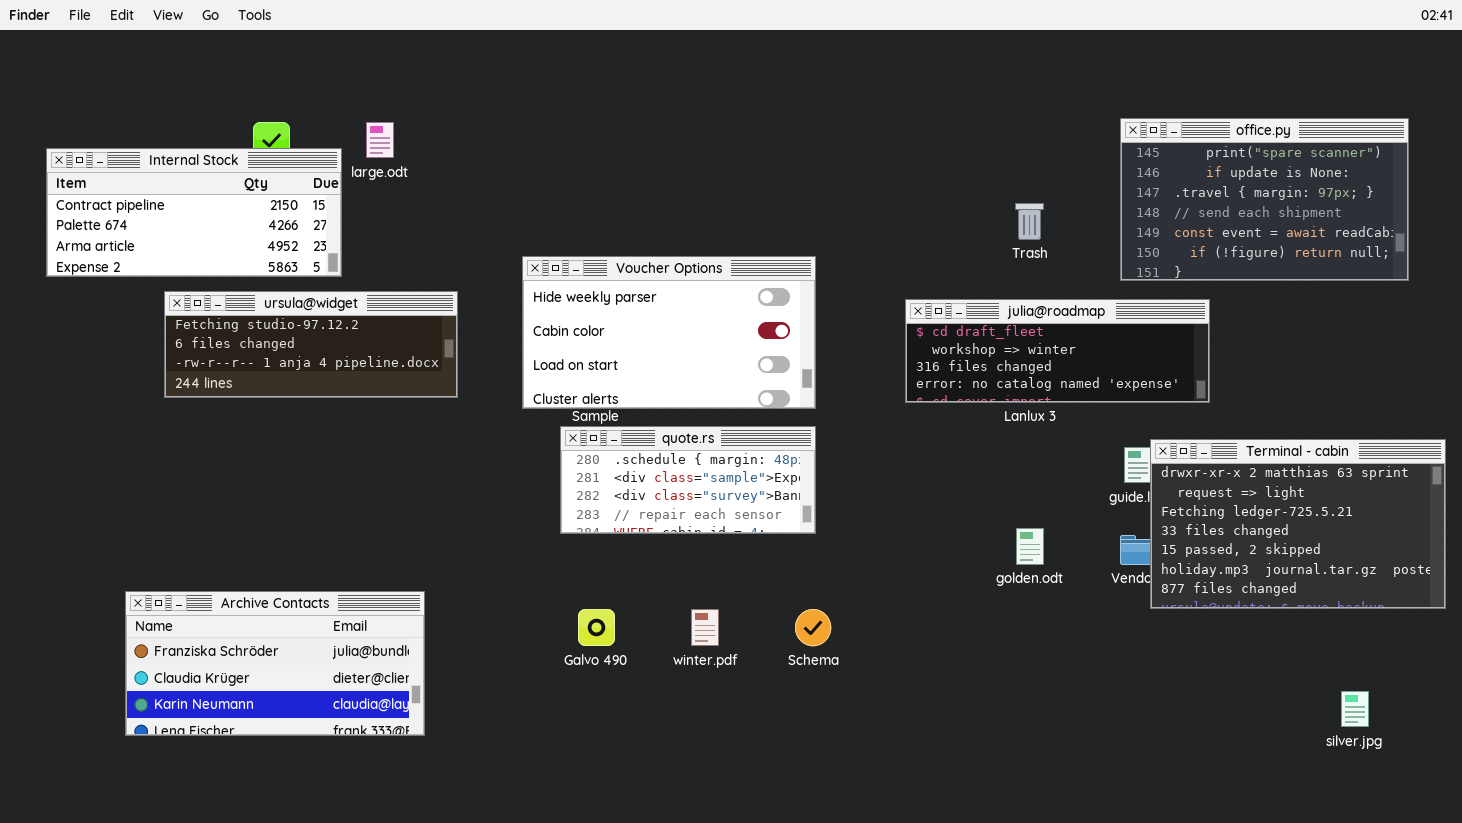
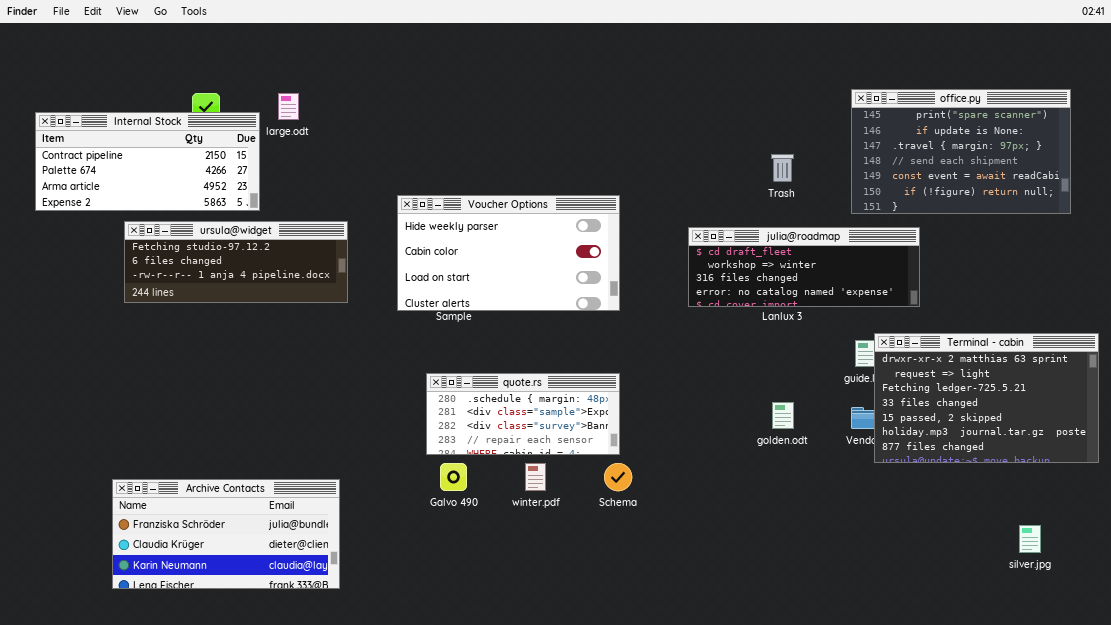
quote.rs: [560,426,816,534] -> [426,373,620,455], moved
Archive Contacts: [125,591,425,736] -> [112,479,340,589], moved

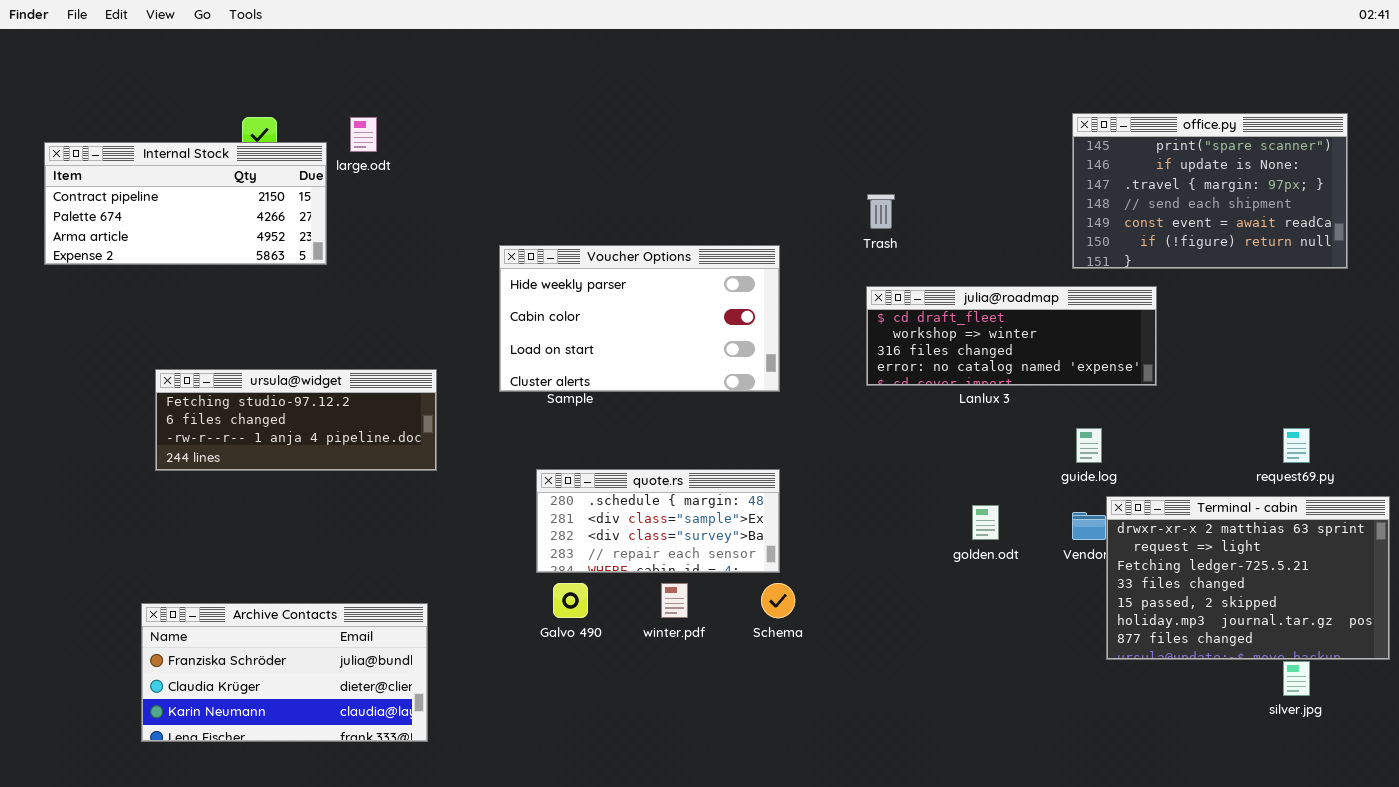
Trash: [771,154,794,182] -> [867,194,895,229], moved
ursula@widget: [124,221,348,303] -> [155,369,437,471], moved
Terminal - cabin: [874,333,1099,463] -> [1106,496,1390,660], moved

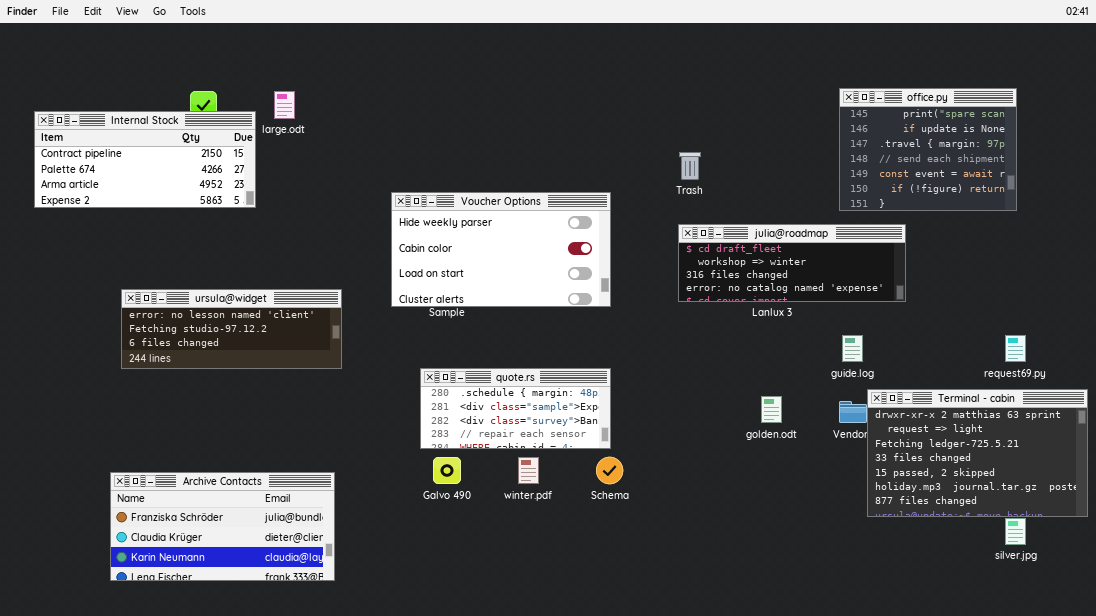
office.py: [1072,113,1348,269] -> [839,88,1017,211], resized
ursula@widget: [155,369,437,471] -> [121,289,342,369], scrolled up 1 row

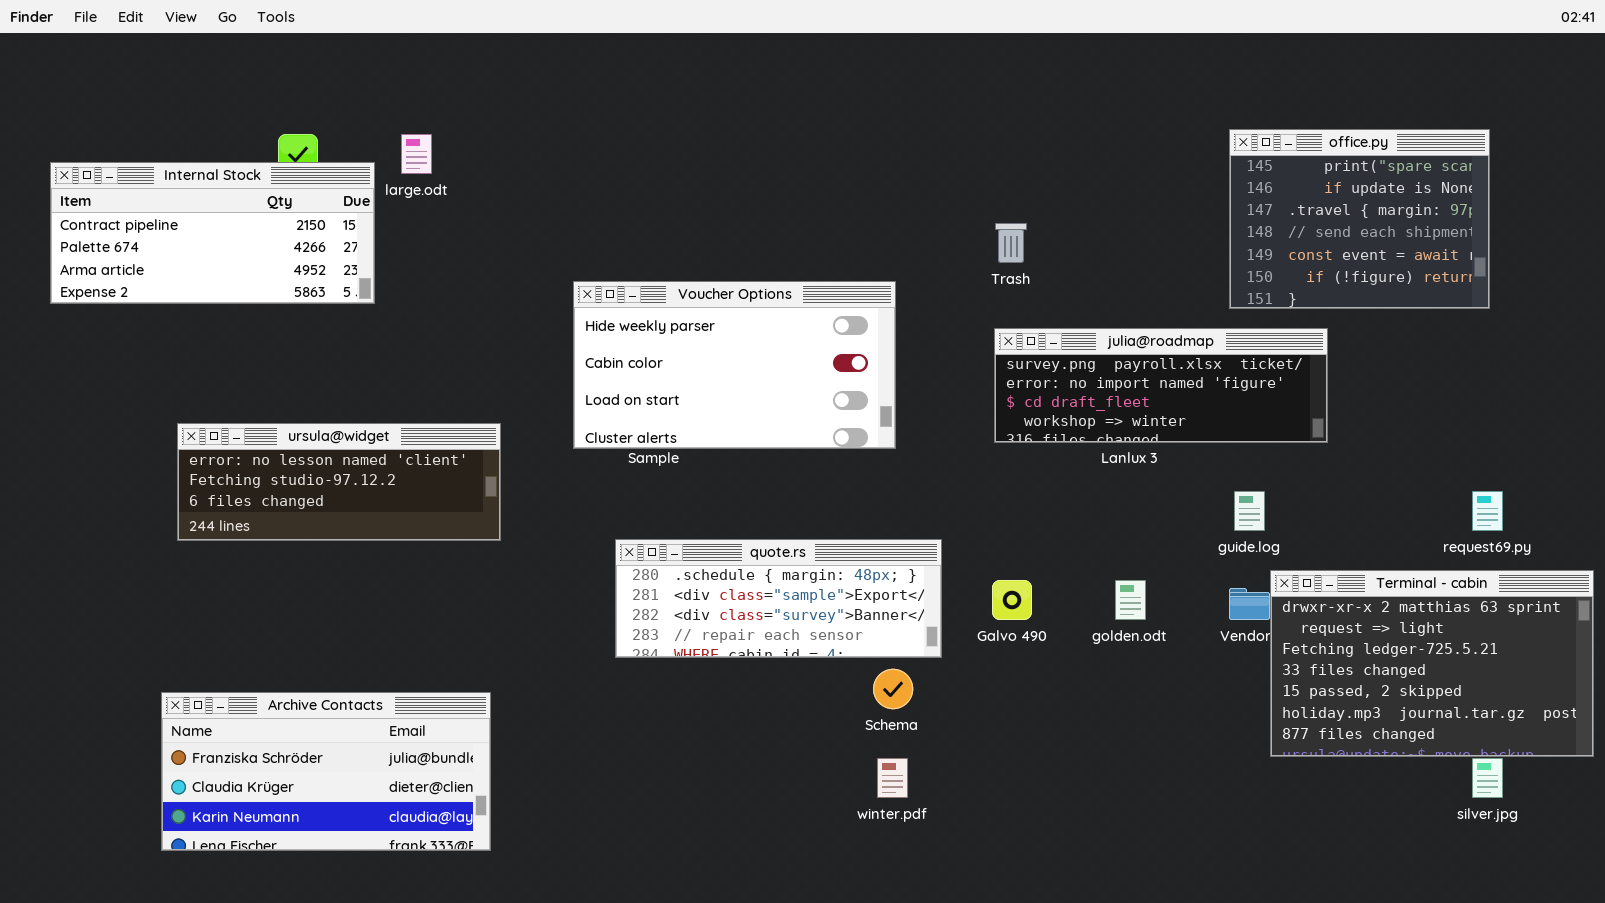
julia@roadmap: [678,224,906,302] -> [994,328,1328,443], scrolled up 2 rows
quote.rs: [420,368,611,449] -> [615,539,942,658], resized
Galvo 490: [433,457,461,484] -> [992,580,1032,620], moved
winter.pdf: [518,457,539,484] -> [877,758,908,798], moved

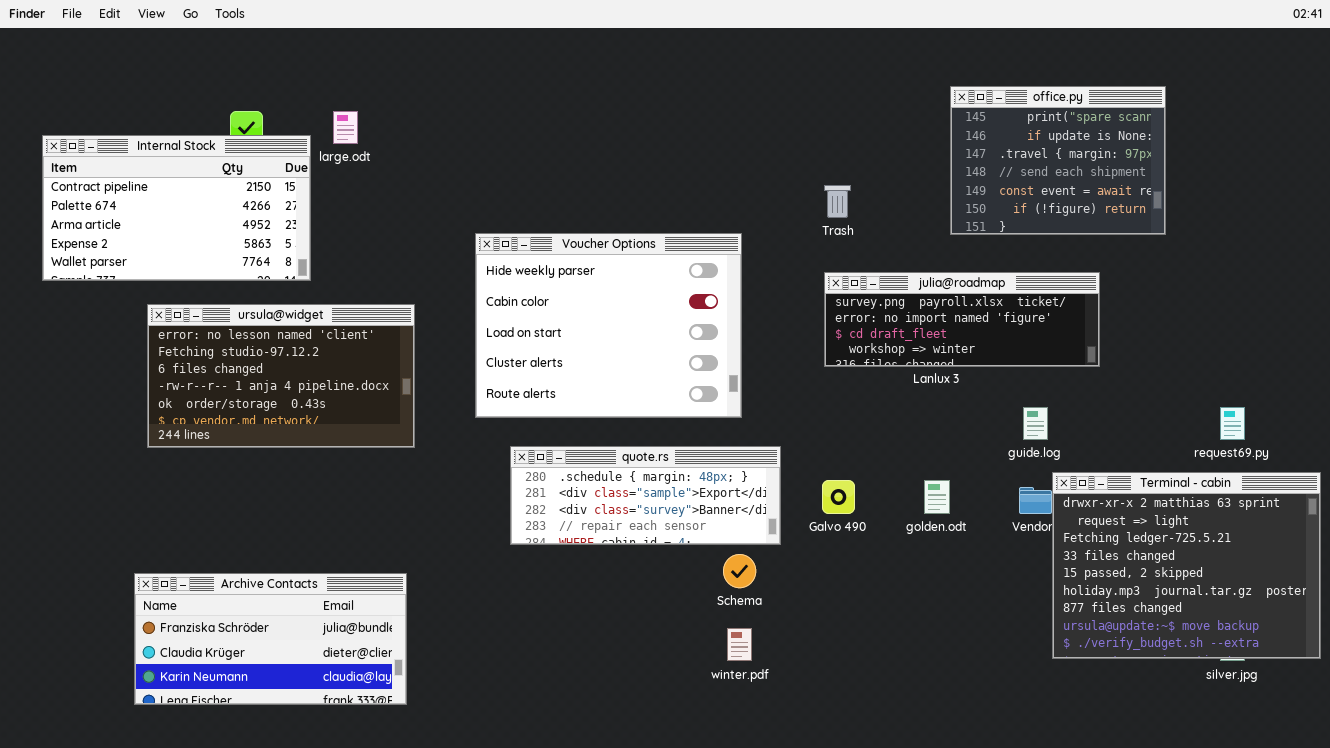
office.py: [1229,129,1490,309] -> [950,86,1166,235], moved
Internal Stock: [50,162,375,304] -> [42,135,311,281], resized
Voucher Options: [573,281,896,449] -> [475,233,742,418], resized
ursula@widget: [177,423,501,541] -> [147,304,415,448], resized
Terminal - cabin: [1270,570,1594,757] -> [1052,472,1321,659], resized

